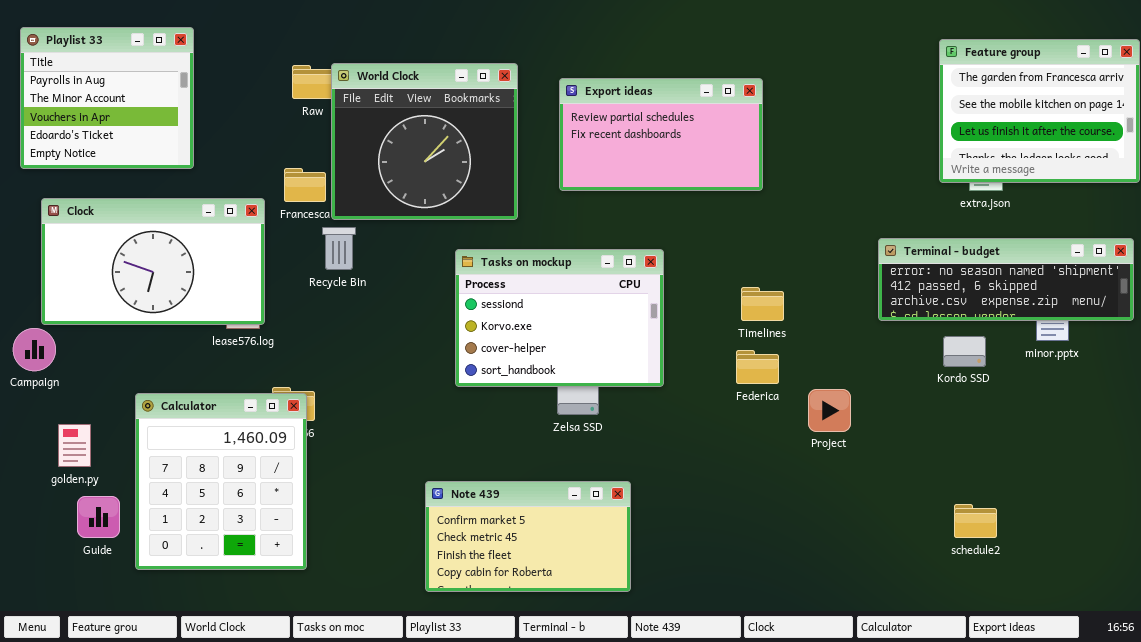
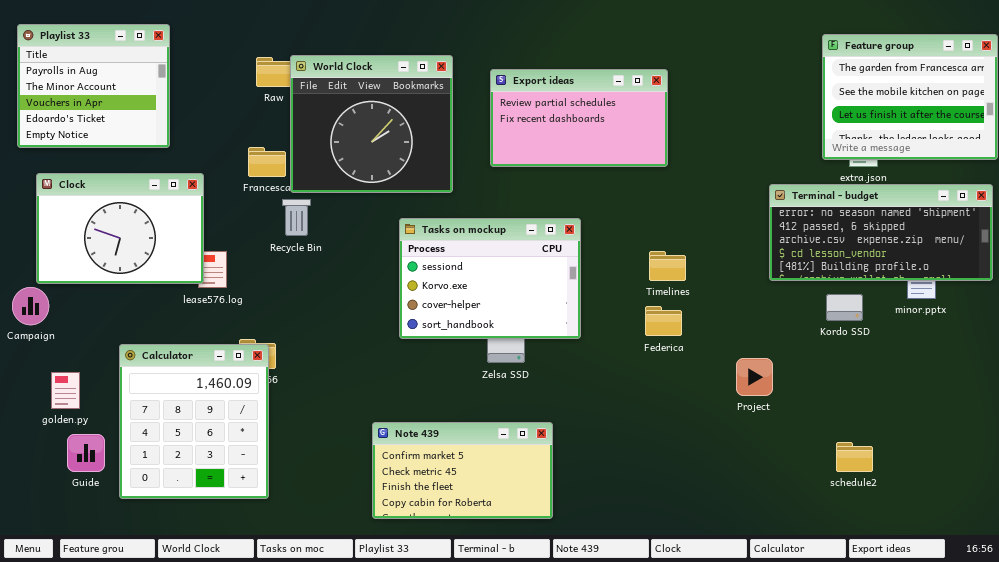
Clock: [41,198,265,325] -> [36,173,204,284], resized
Terminal - budget: [878,238,1134,321] -> [769,184,993,281], resized
Project: [808,389,851,432] -> [736,358,773,396], moved

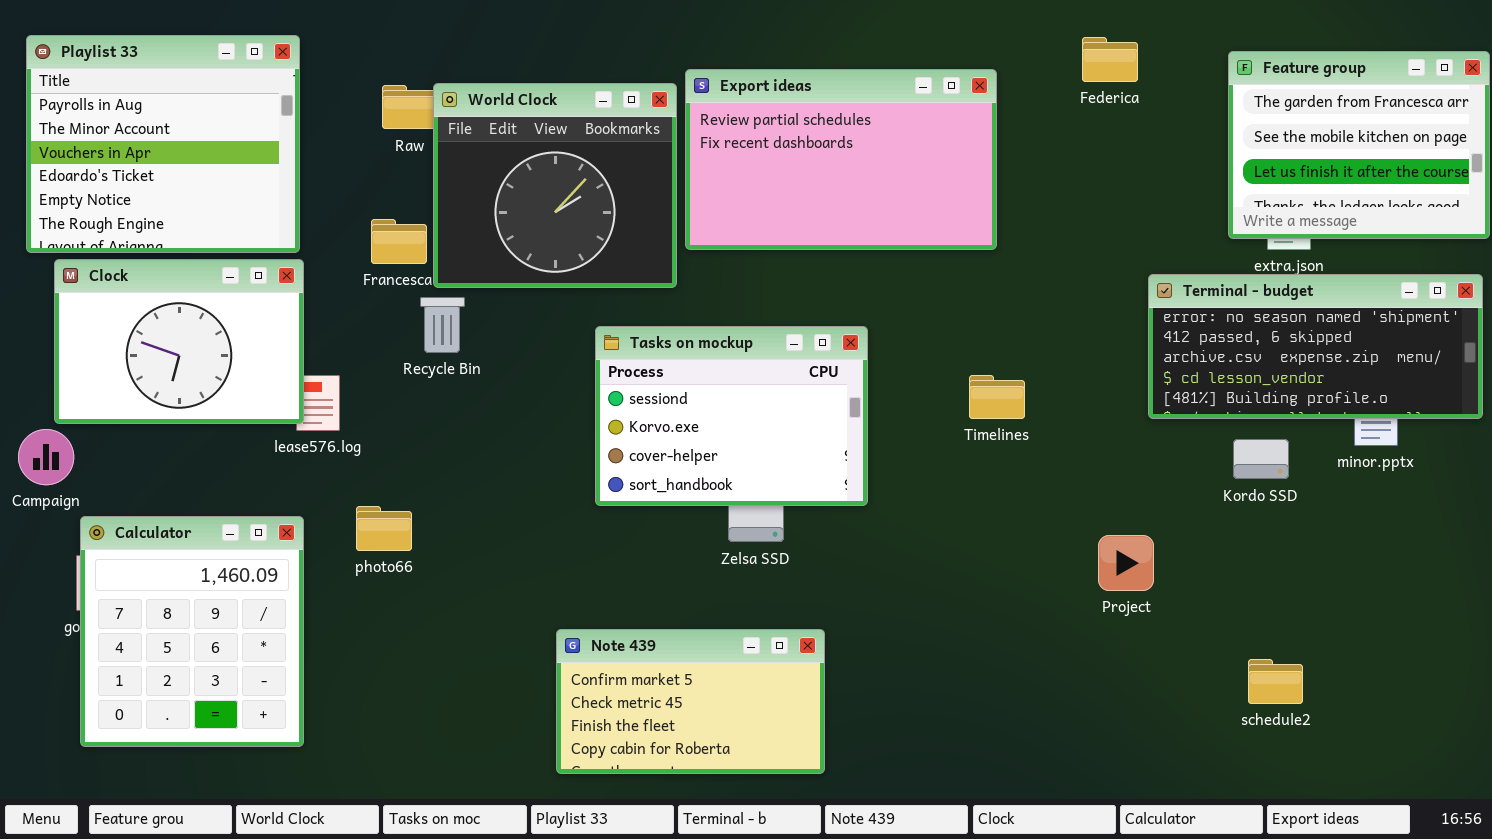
Playlist 33: [17,24,170,148] -> [26,35,300,253], resized
Export ideas: [490,69,668,167] -> [685,69,997,250], resized
Federica: [645,306,682,336] -> [1082,37,1138,82], moved
Calculator: [119,344,269,499] -> [80,516,304,747], moved

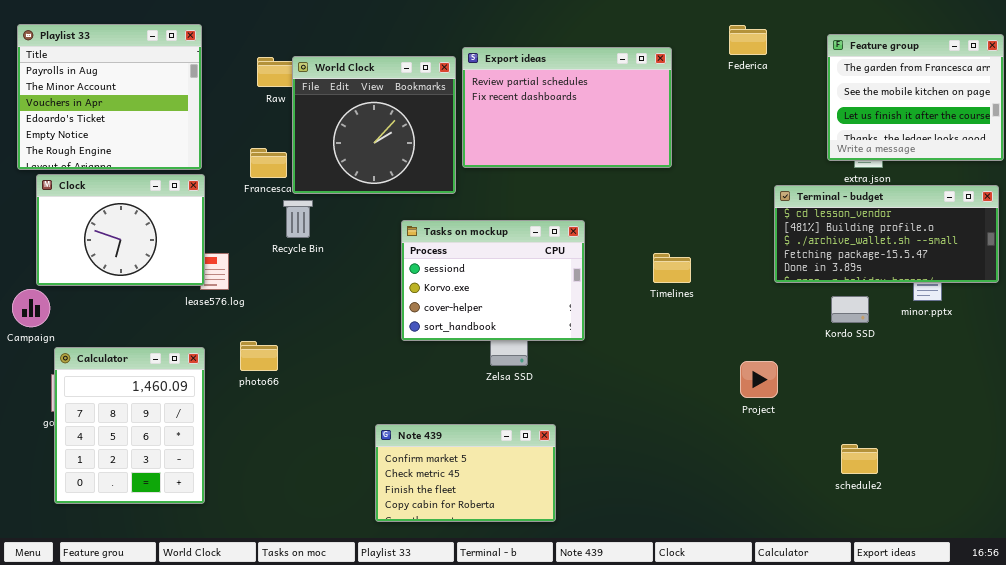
Terminal - budget: [1148,274,1483,419] -> [774,185,999,283], scrolled down 3 rows

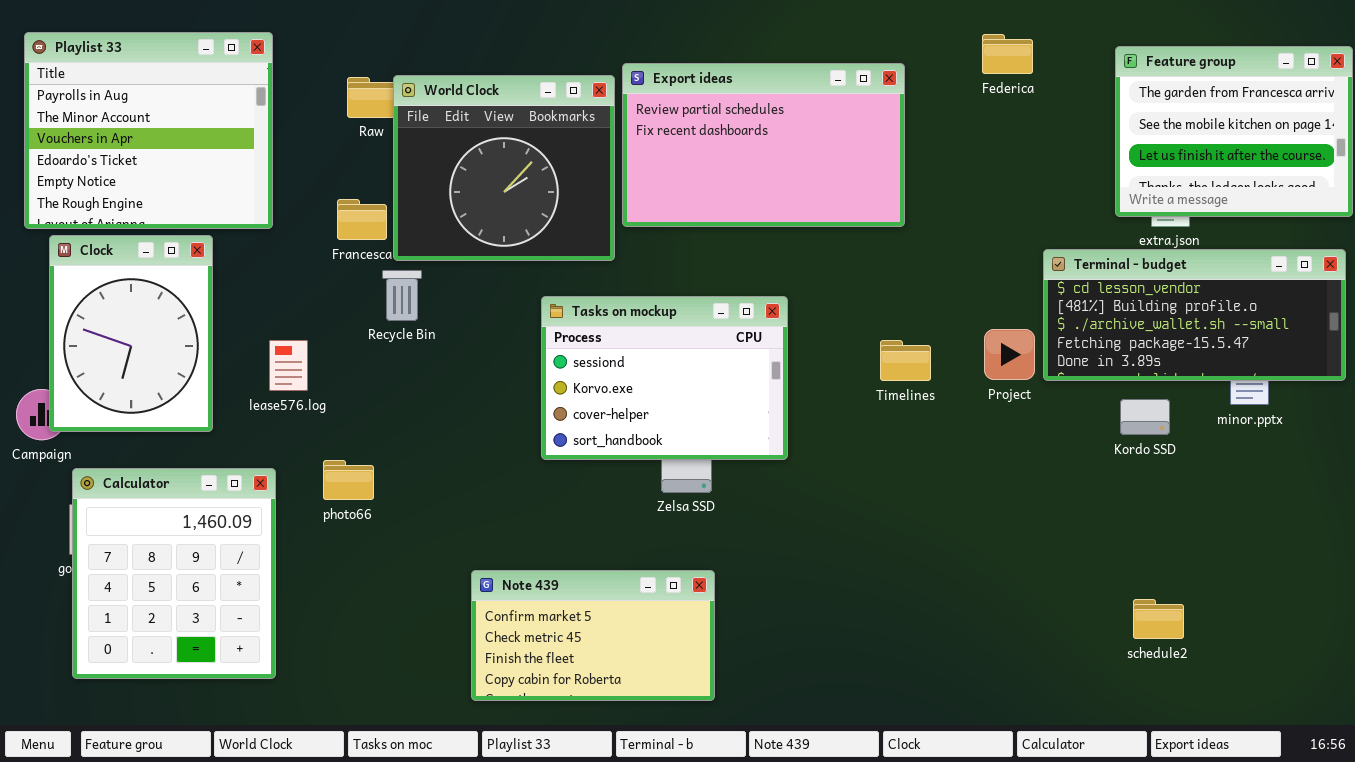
Clock: [36,174,205,286] -> [49,235,213,432], resized
Project: [740,361,778,398] -> [984,329,1035,380], moved
Note 439: [375,424,556,522] -> [471,570,715,701], moved

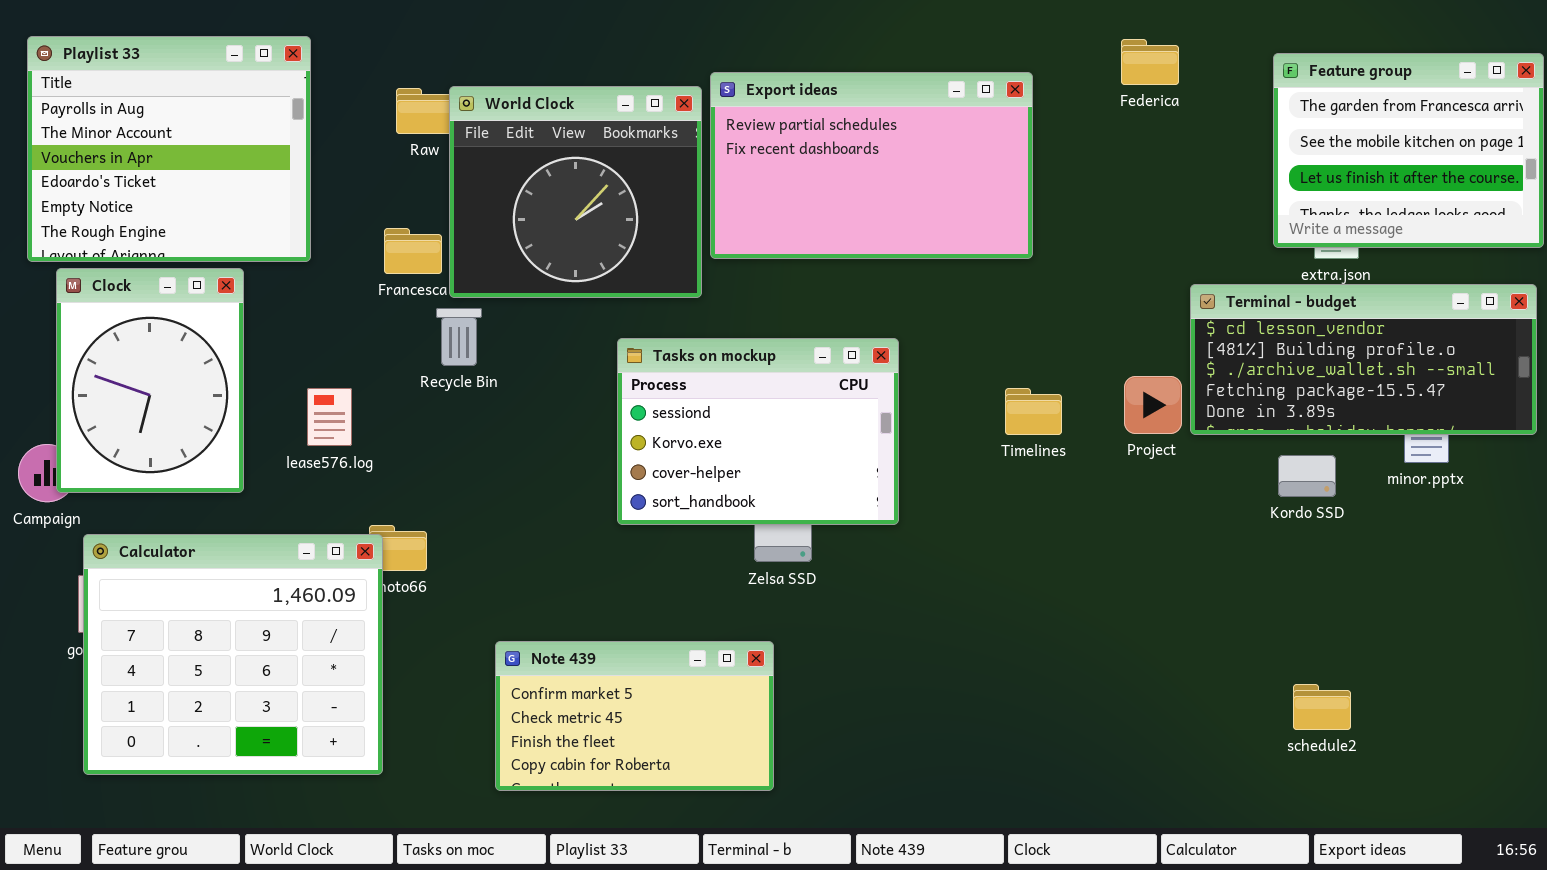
Calculator: [72,468,276,679] -> [83,534,383,775], resized
Note 439: [471,570,715,701] -> [495,641,774,791], moved

